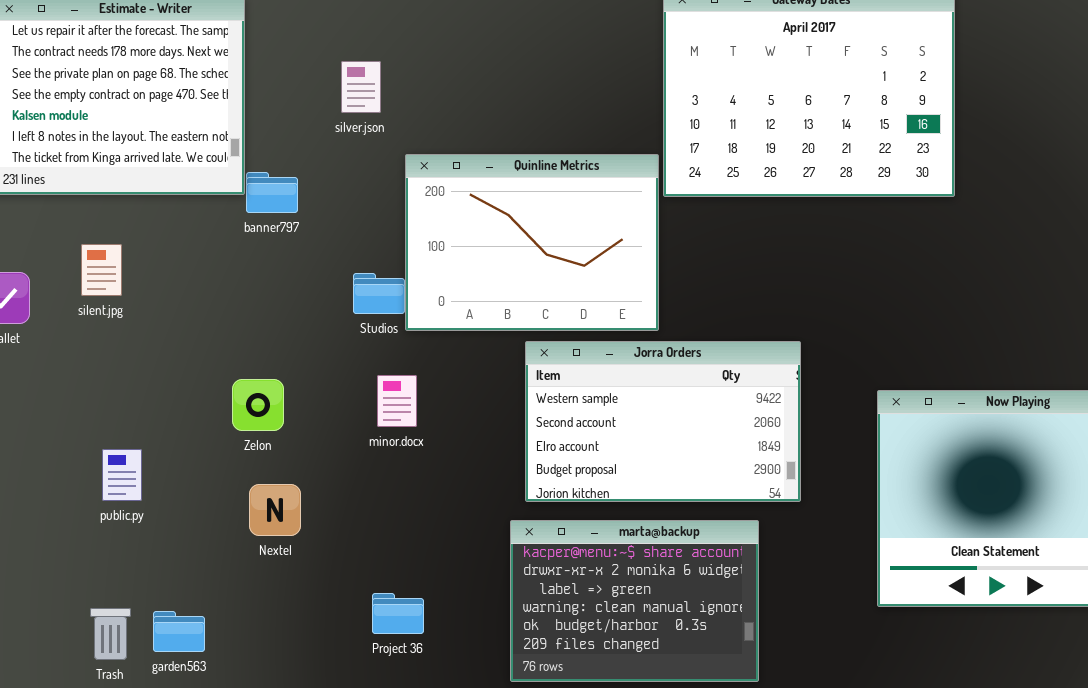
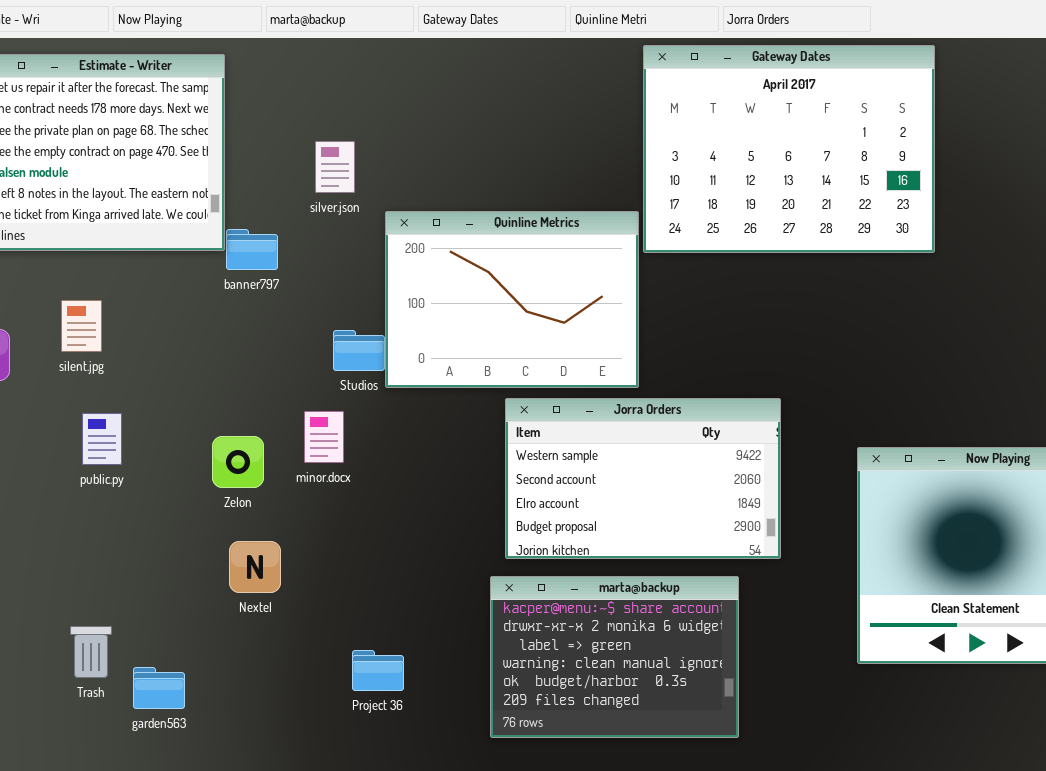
silver.json: [341,61,381,113] -> [315,141,355,193], moved
minor.docx: [377,375,417,427] -> [304,411,344,463], moved
public.py: [102,449,142,501] -> [82,413,122,465], moved
Trash: [90,608,131,660] -> [70,626,112,678], moved

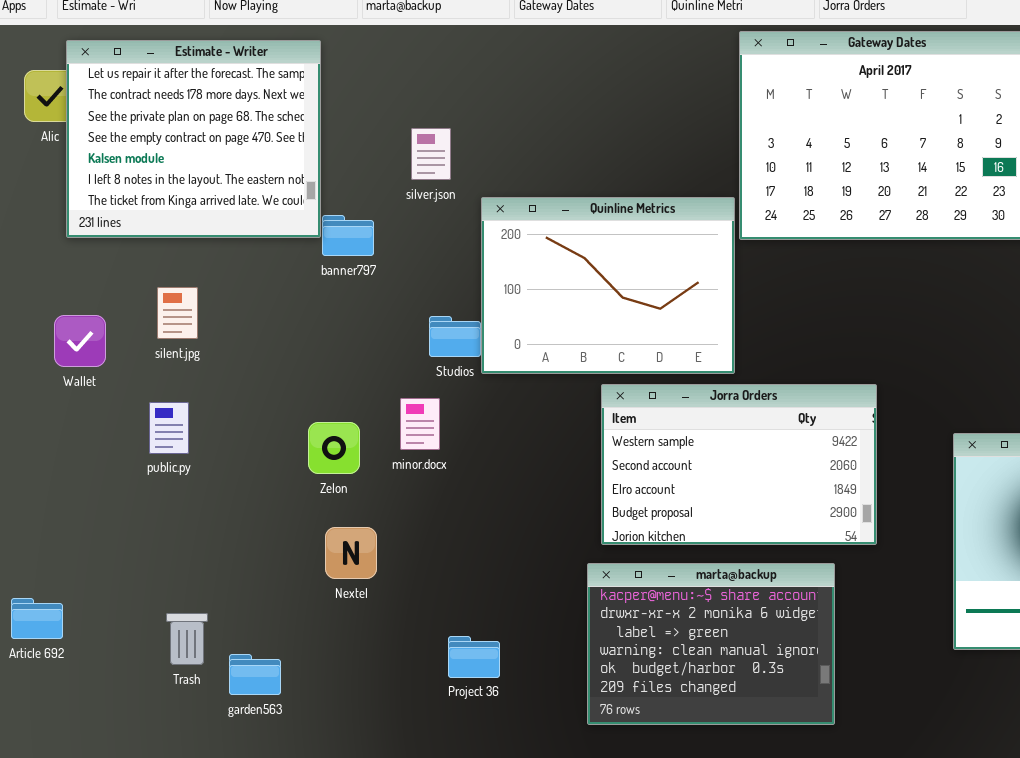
public.py: [82,413,122,465] -> [149,402,189,454], moved

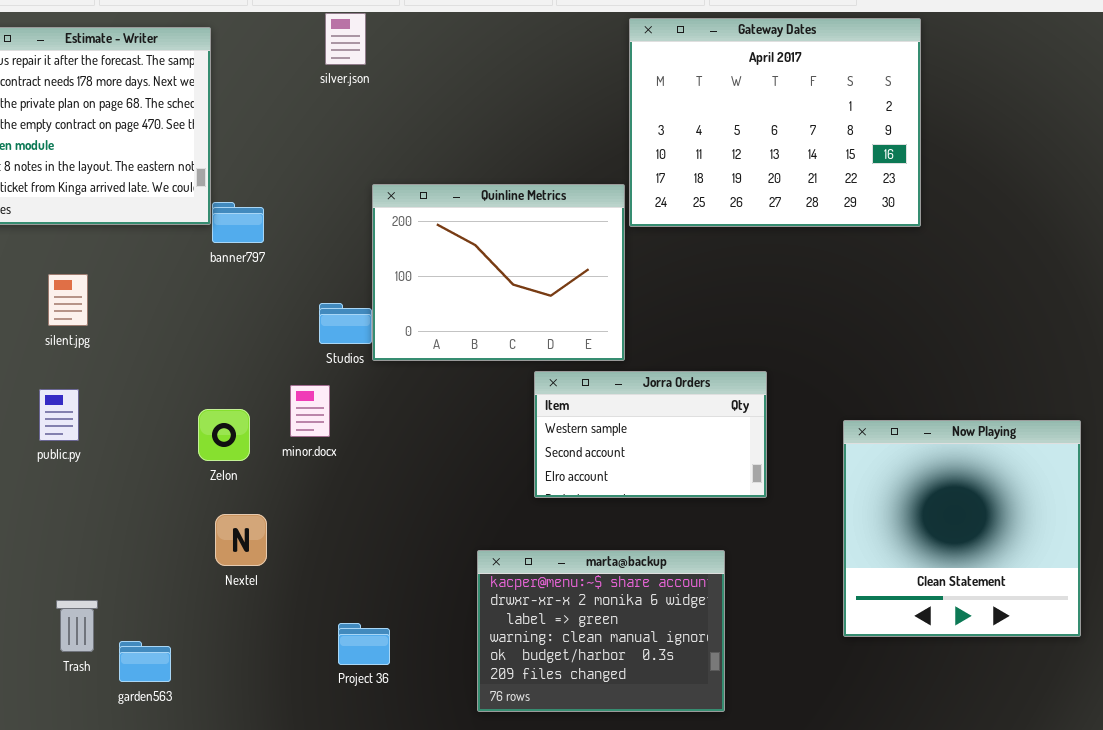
silver.json: [411,128,451,180] -> [325,13,366,65], moved
Jorra Orders: [601,384,877,545] -> [534,371,767,498], resized

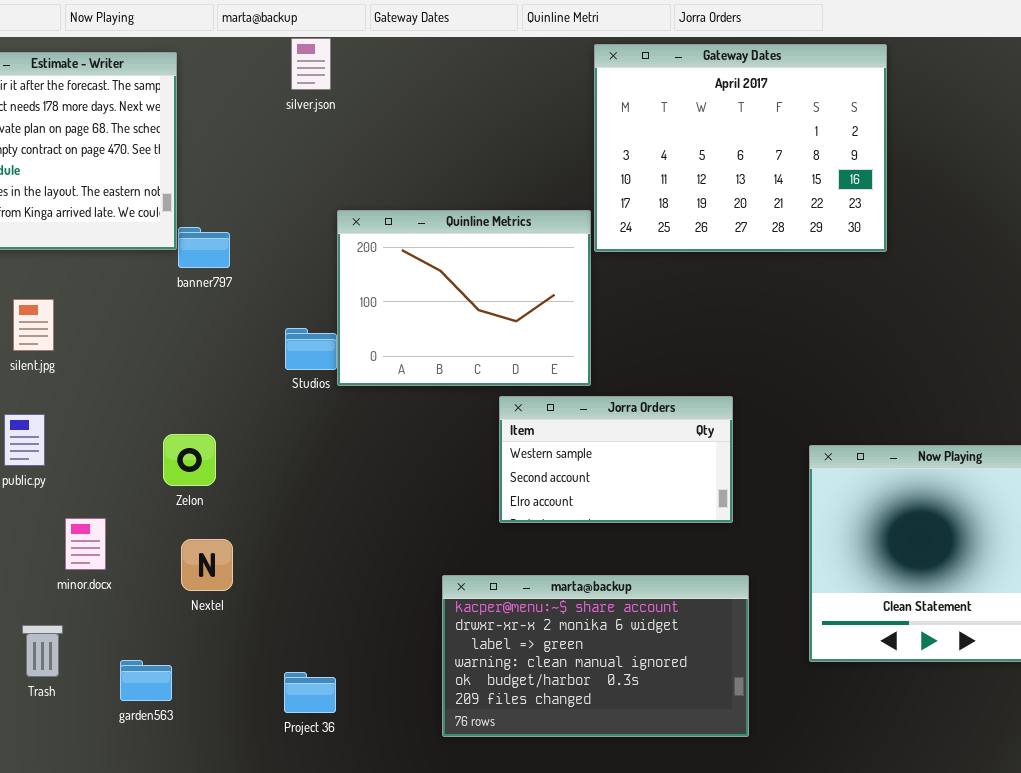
minor.docx: [290,385,330,437] -> [65,518,106,570], moved
marta@backup: [477,550,725,712] -> [442,575,749,737], resized
Project 36: [338,623,390,665] -> [284,672,336,713], moved
garden563: [119,641,171,682] -> [120,660,172,701], moved

